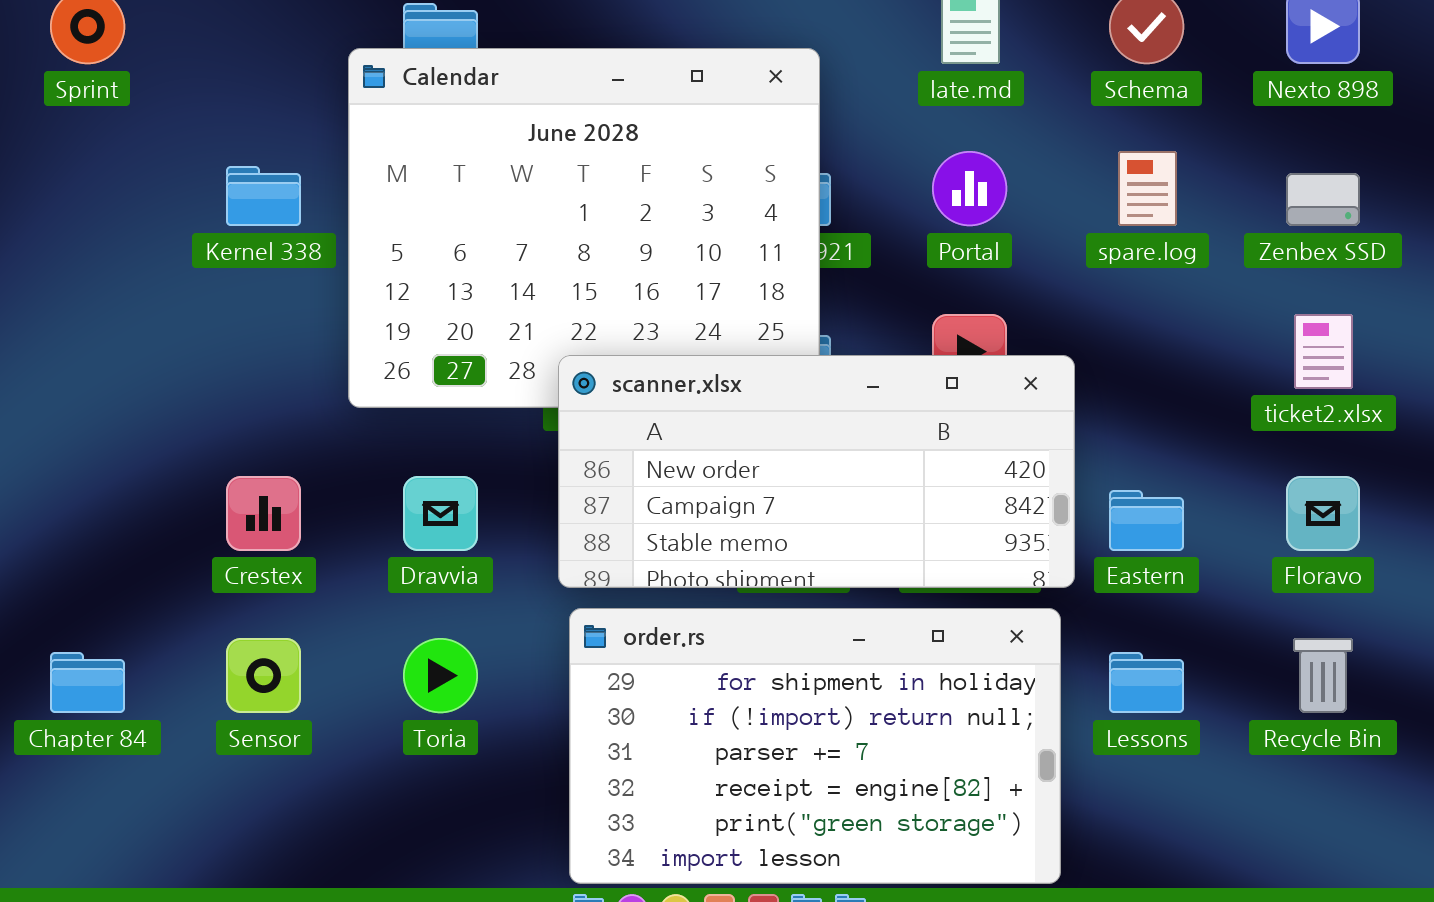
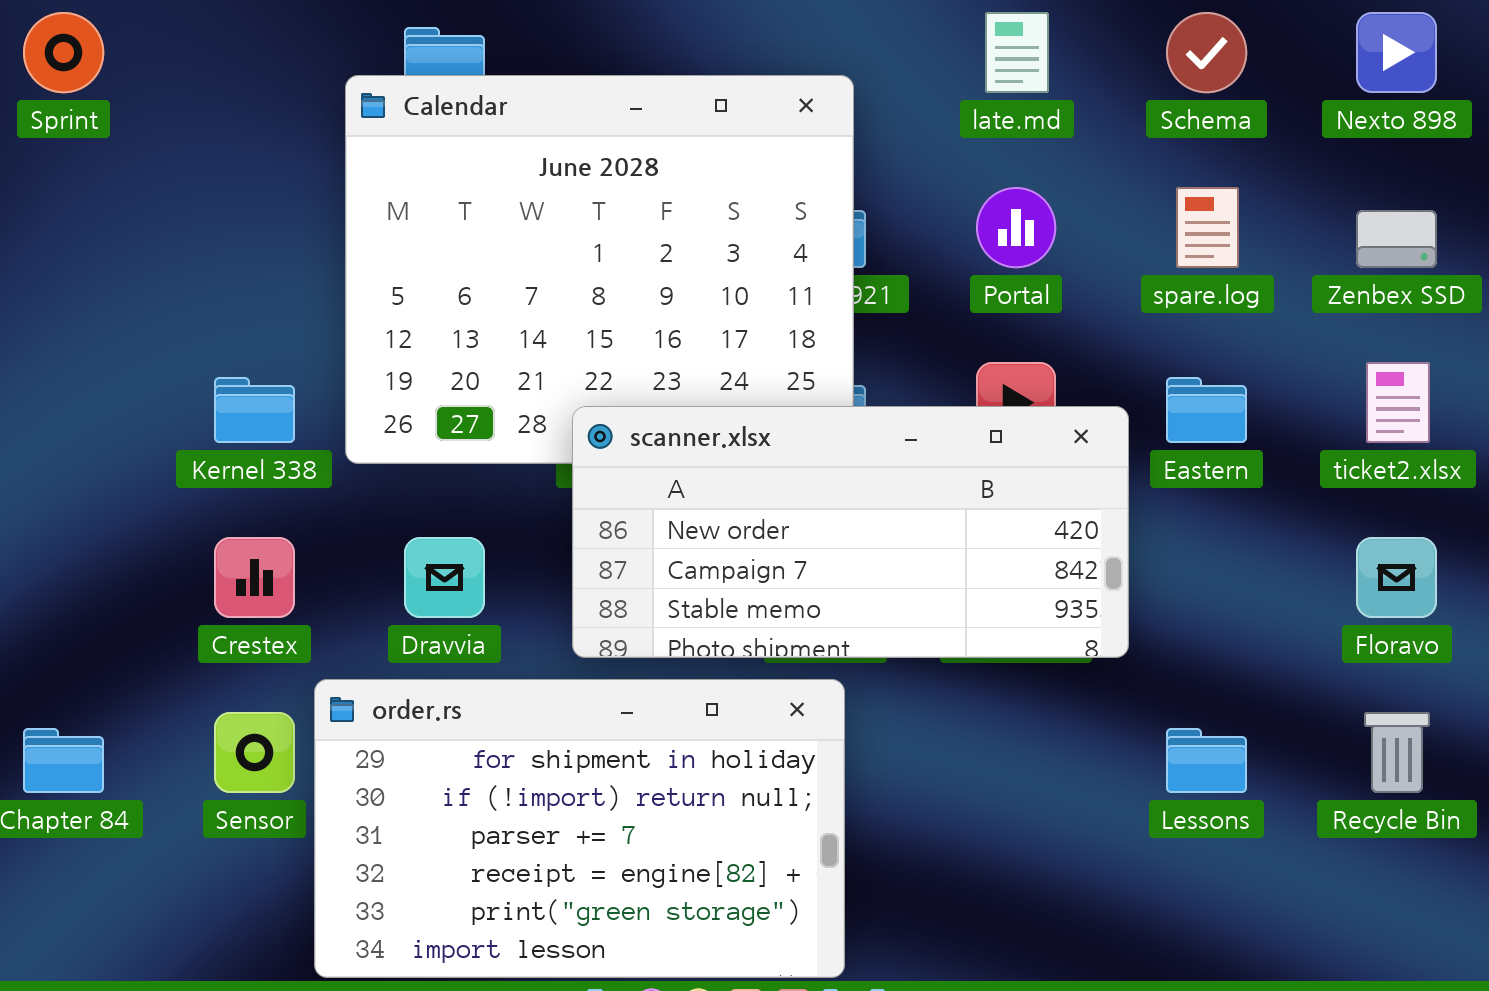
Kernel 338: [226,166,301,226] -> [214,377,295,443], moved
Eastern: [1109,490,1184,551] -> [1166,377,1247,443], moved
order.rs: [569,608,1061,884] -> [314,679,845,978], moved

